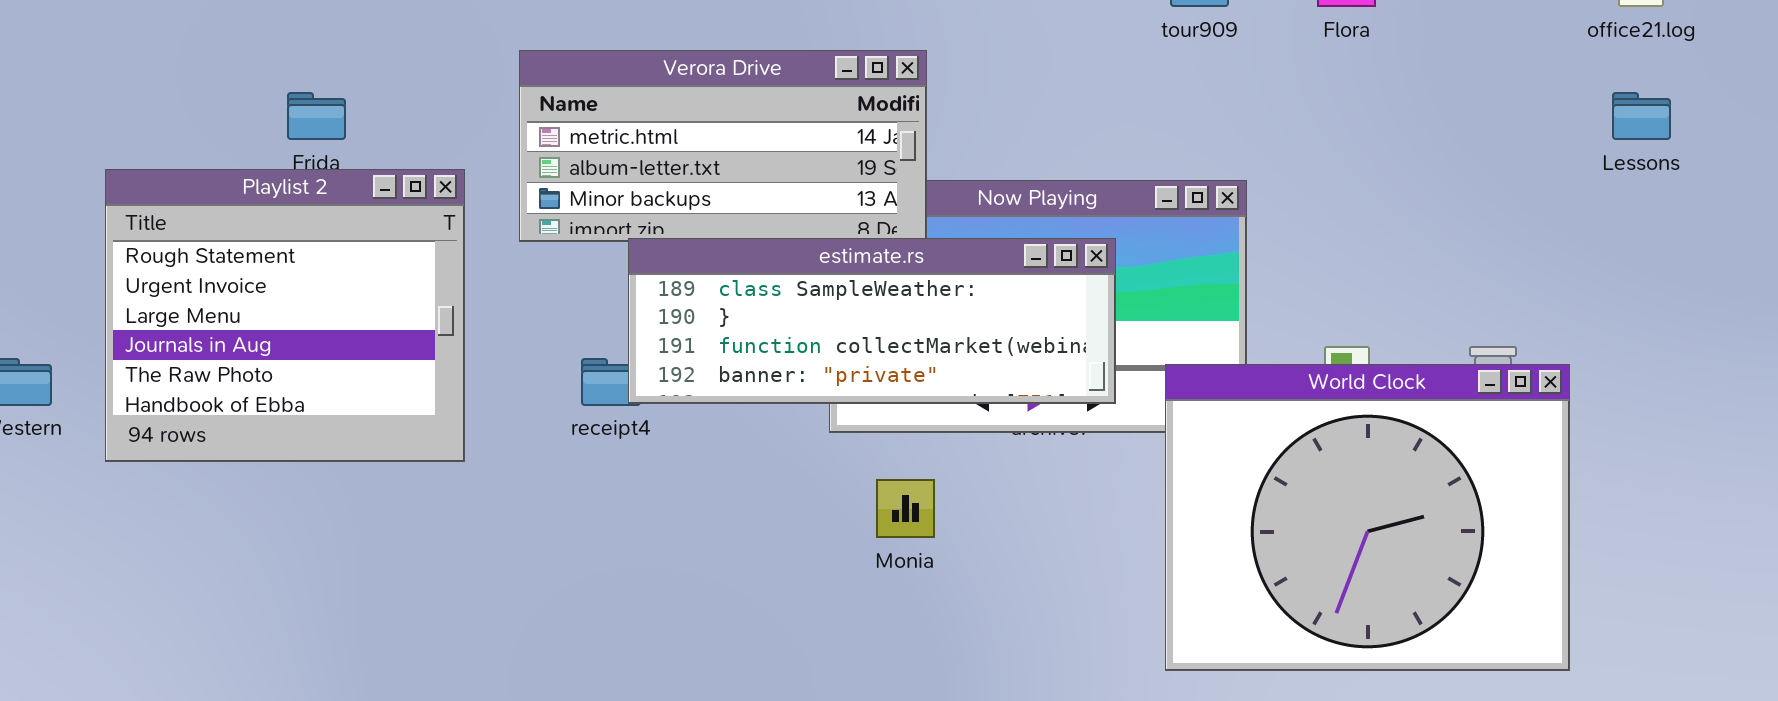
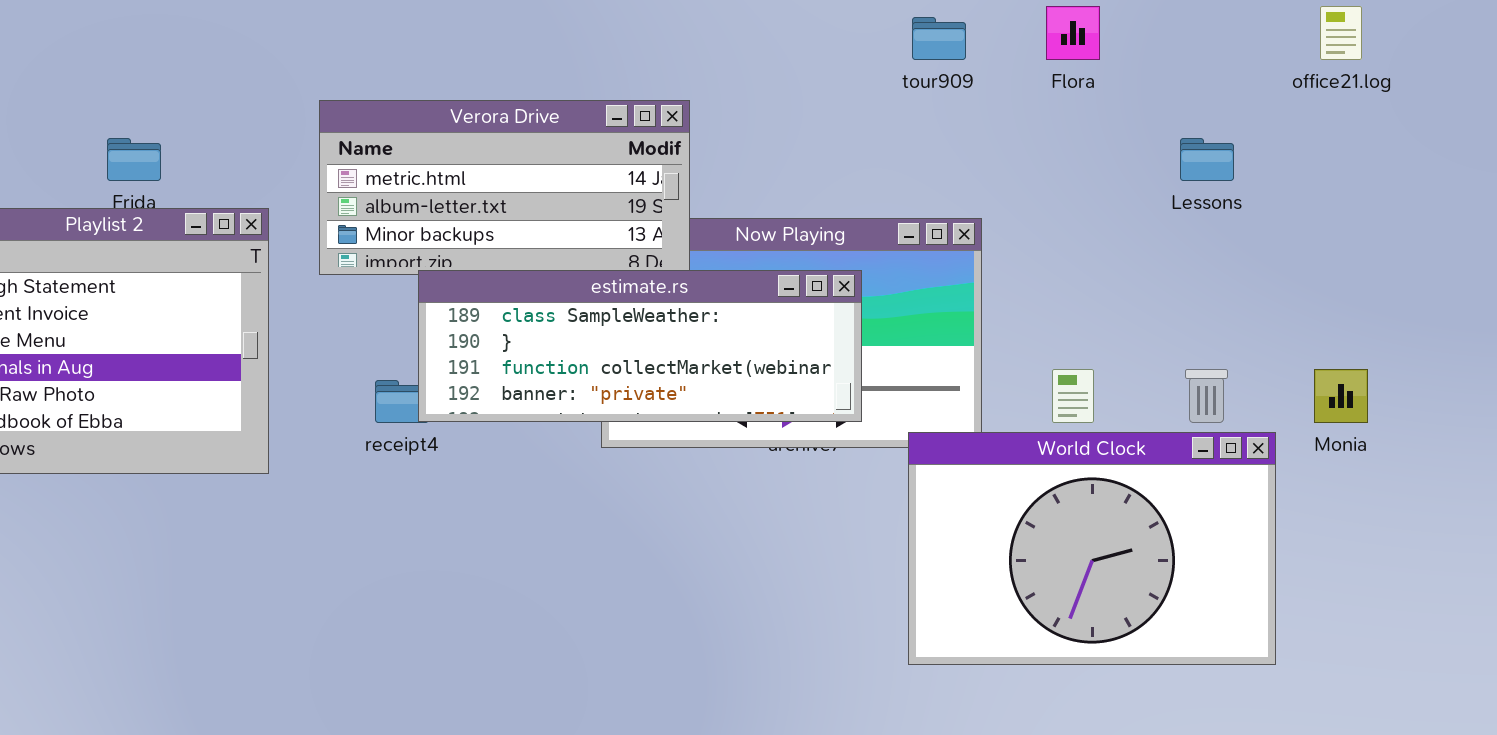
Lessons: [1612,92,1671,140] -> [1180,138,1234,181], moved
World Clock: [1165,364,1570,671] -> [908,432,1276,665], resized
Monia: [876,479,935,538] -> [1314,369,1368,423], moved

